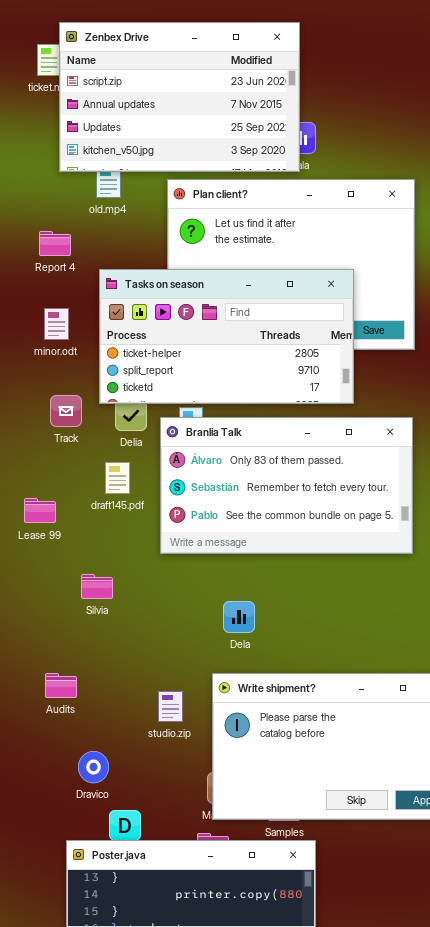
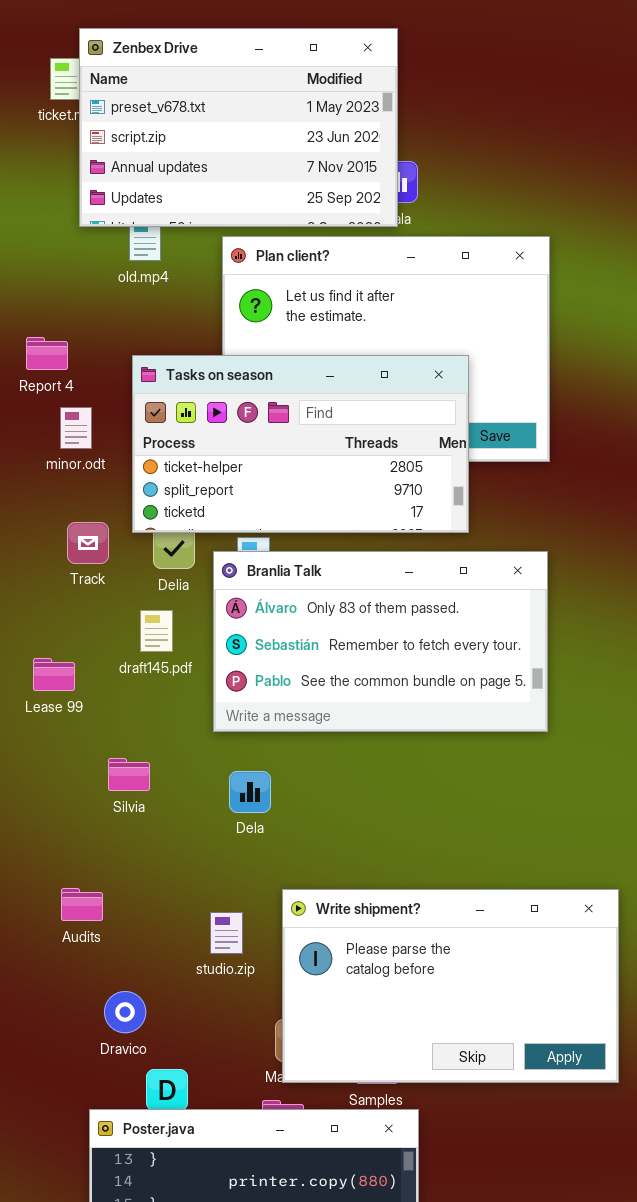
Zenbex Drive: [59,22,300,172] -> [79,28,398,227], scrolled up 1 row
Report 4: [39,231,71,256] -> [26,337,68,370], moved
Dela: [223,601,255,633] -> [229,771,271,813], moved

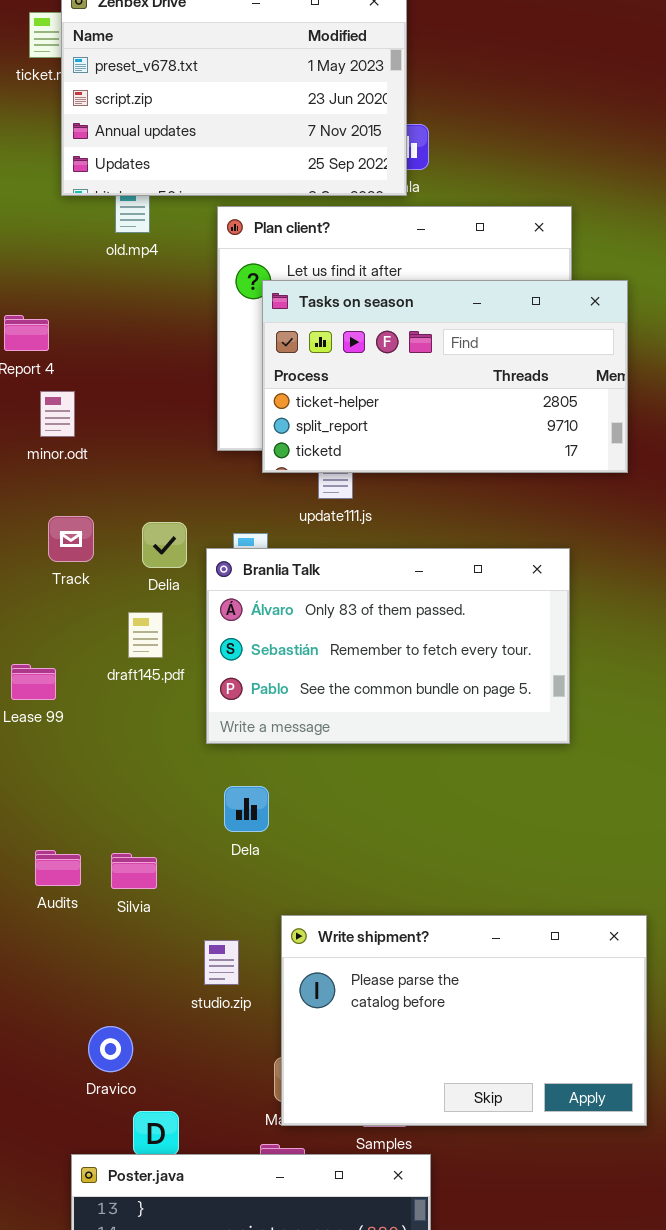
Tasks on season: [132,355,469,533] -> [262,280,628,473], moved
Silvia: [108,758,150,791] -> [111,853,157,889], moved
Audits: [61,888,103,921] -> [35,850,81,886], moved

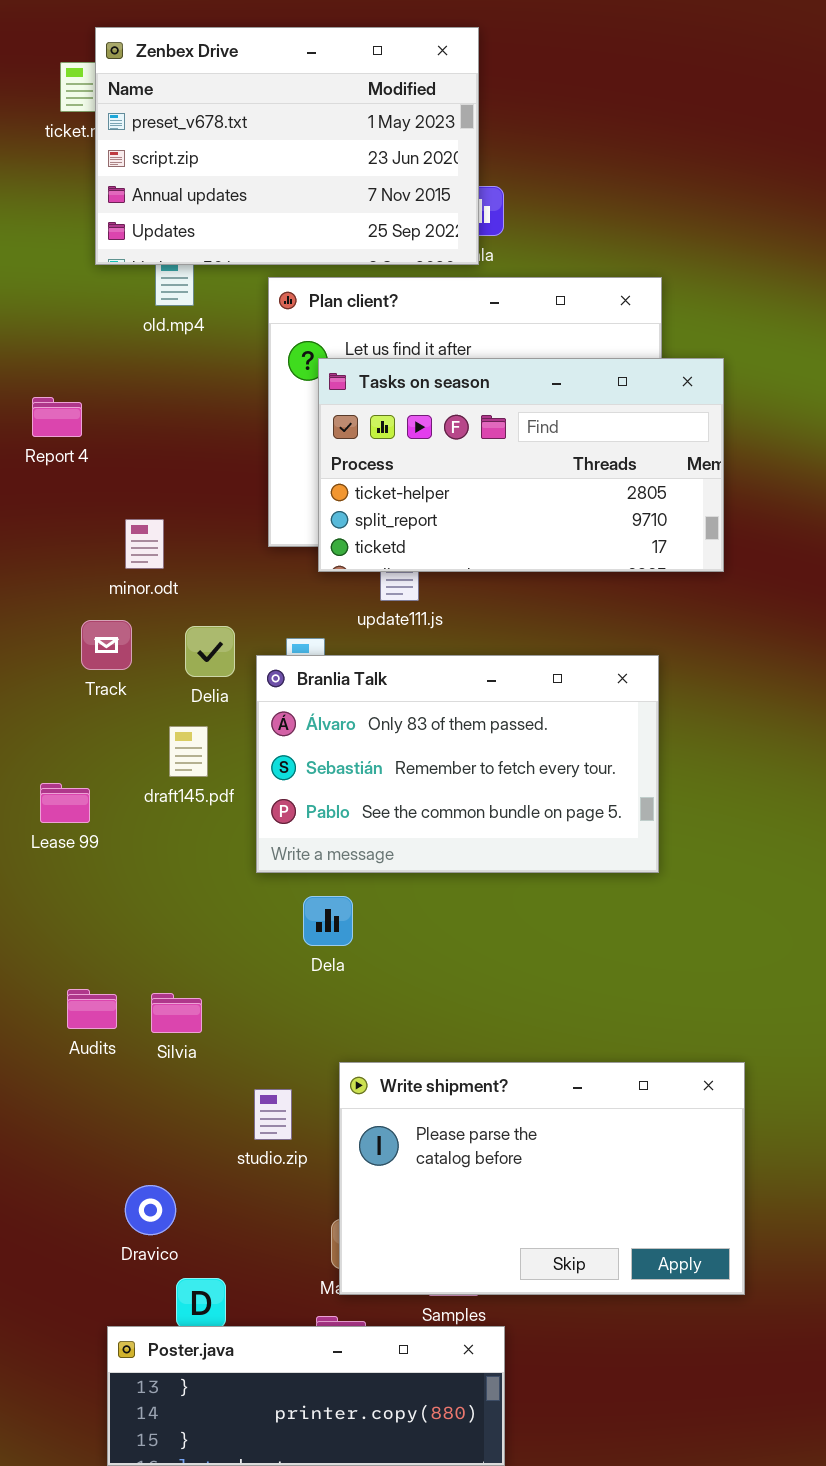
minor.odt: [40,391,75,437] -> [125,519,164,569], moved
Dela: [224,786,269,832] -> [303,896,353,946], moved

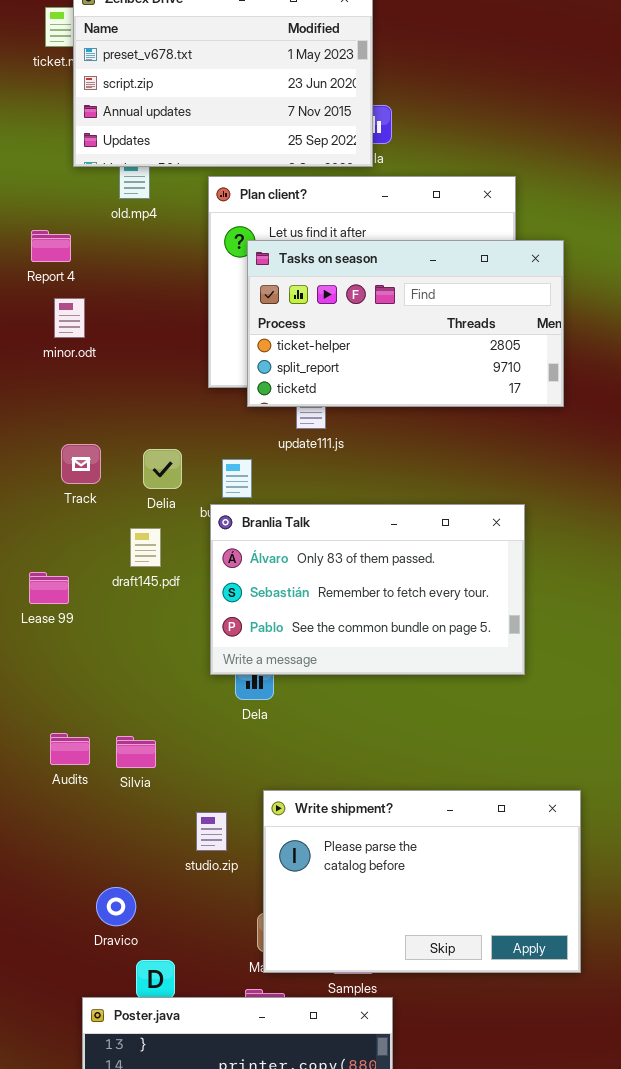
Report 4: [32,397,82,437] -> [31,230,71,262], moved
minor.odt: [125,519,164,569] -> [54,298,85,338], moved
Branlia Talk: [256,655,659,873] -> [210,504,525,675], moved

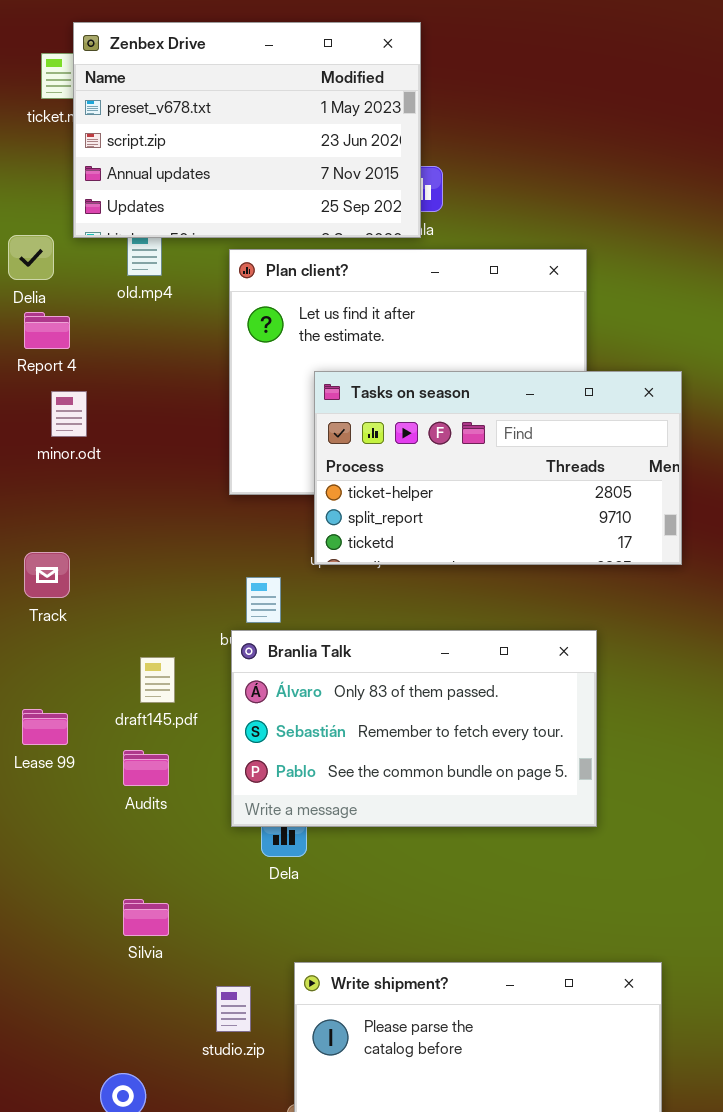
Tasks on season: [247,240,564,407] -> [314,371,682,565], moved
Track: [61,444,101,484] -> [24,552,70,598], moved
Delia: [143,449,182,489] -> [8,235,54,280], moved
Audits: [50,733,90,765] -> [123,750,169,786], moved

